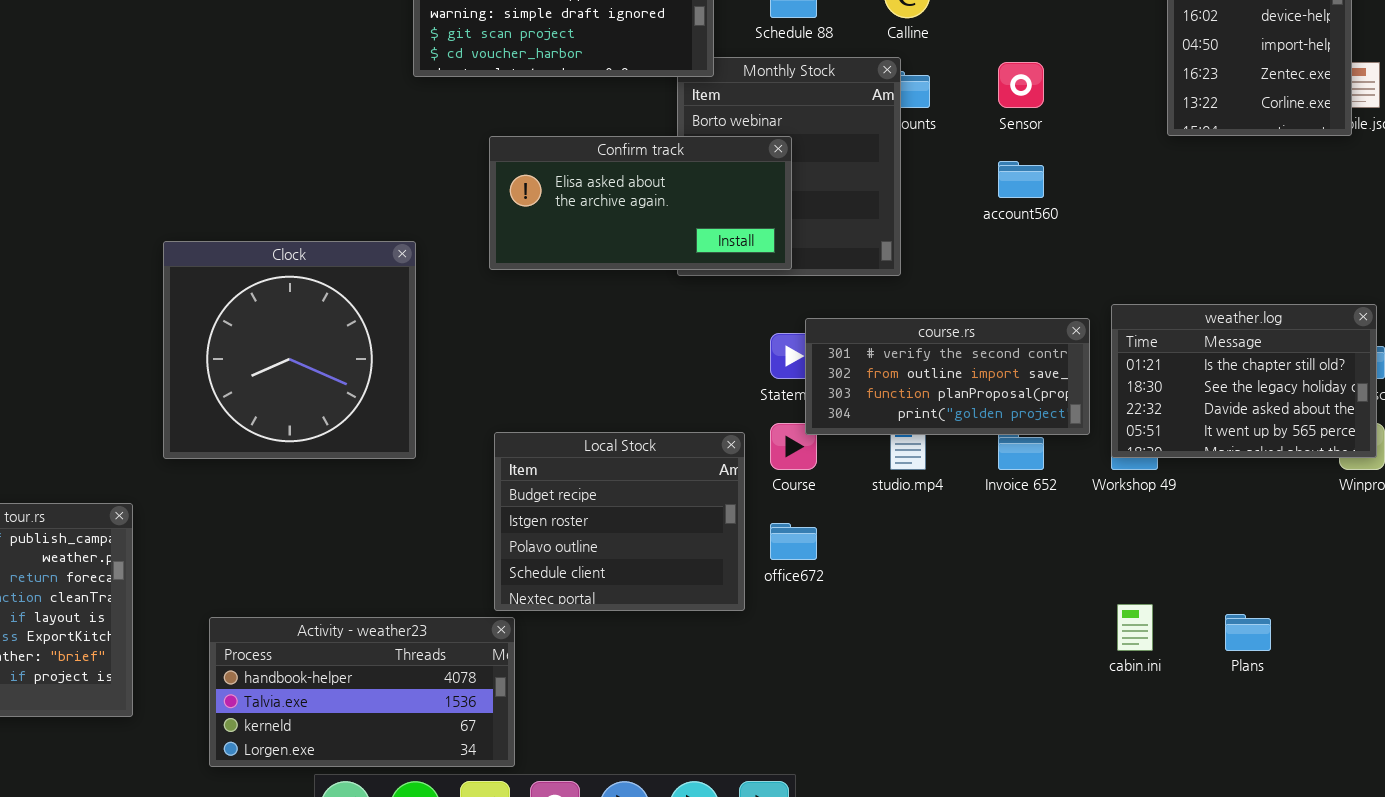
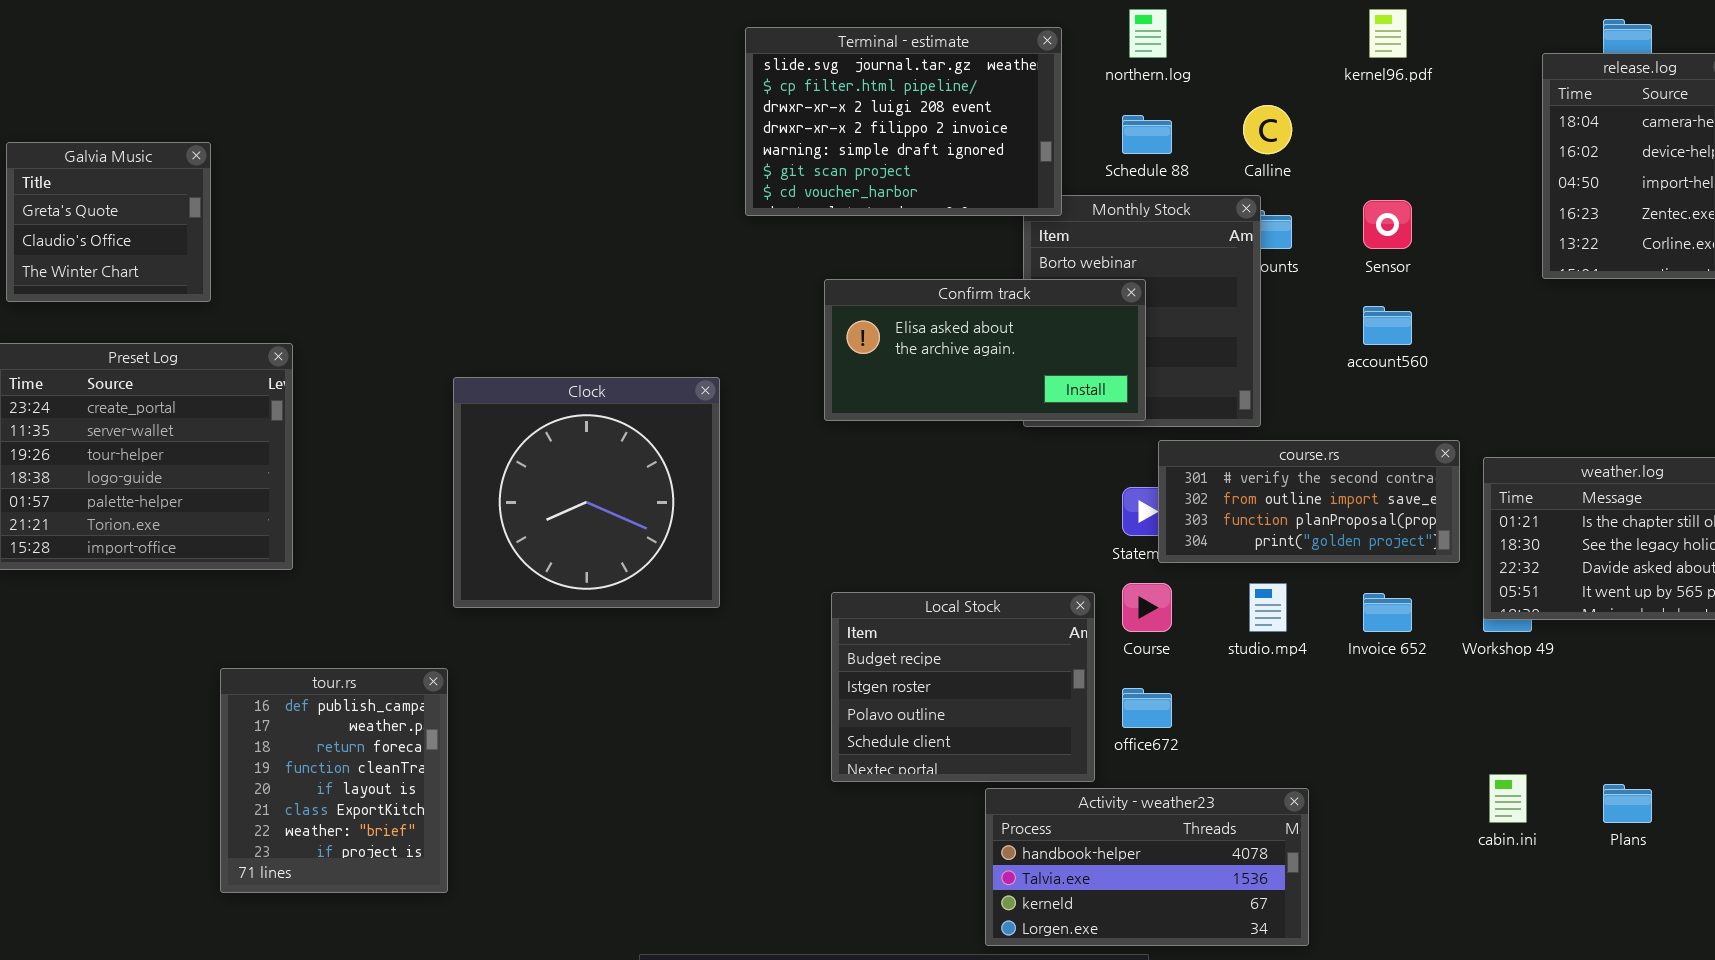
Clock: [163,241,416,459] -> [453,377,720,608], moved
course.rs: [805,318,1090,435] -> [1158,440,1460,563], moved
Activity - weather23: [209,617,515,767] -> [985,788,1309,946], moved

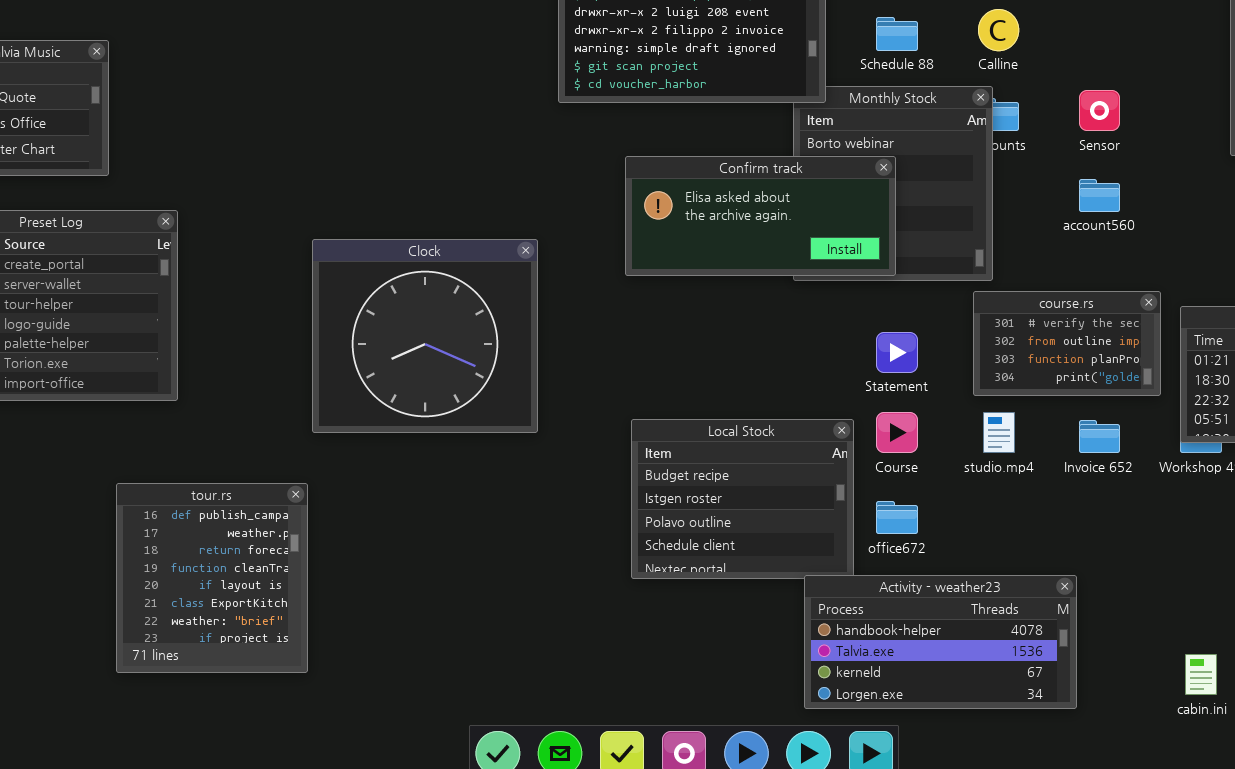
course.rs: [1158,440,1460,563] -> [973,291,1161,396], resized
cabin.ini: [1489,774,1527,823] -> [1185,654,1217,695], moved
Activity - weather23: [985,788,1309,946] -> [804,575,1077,709], moved

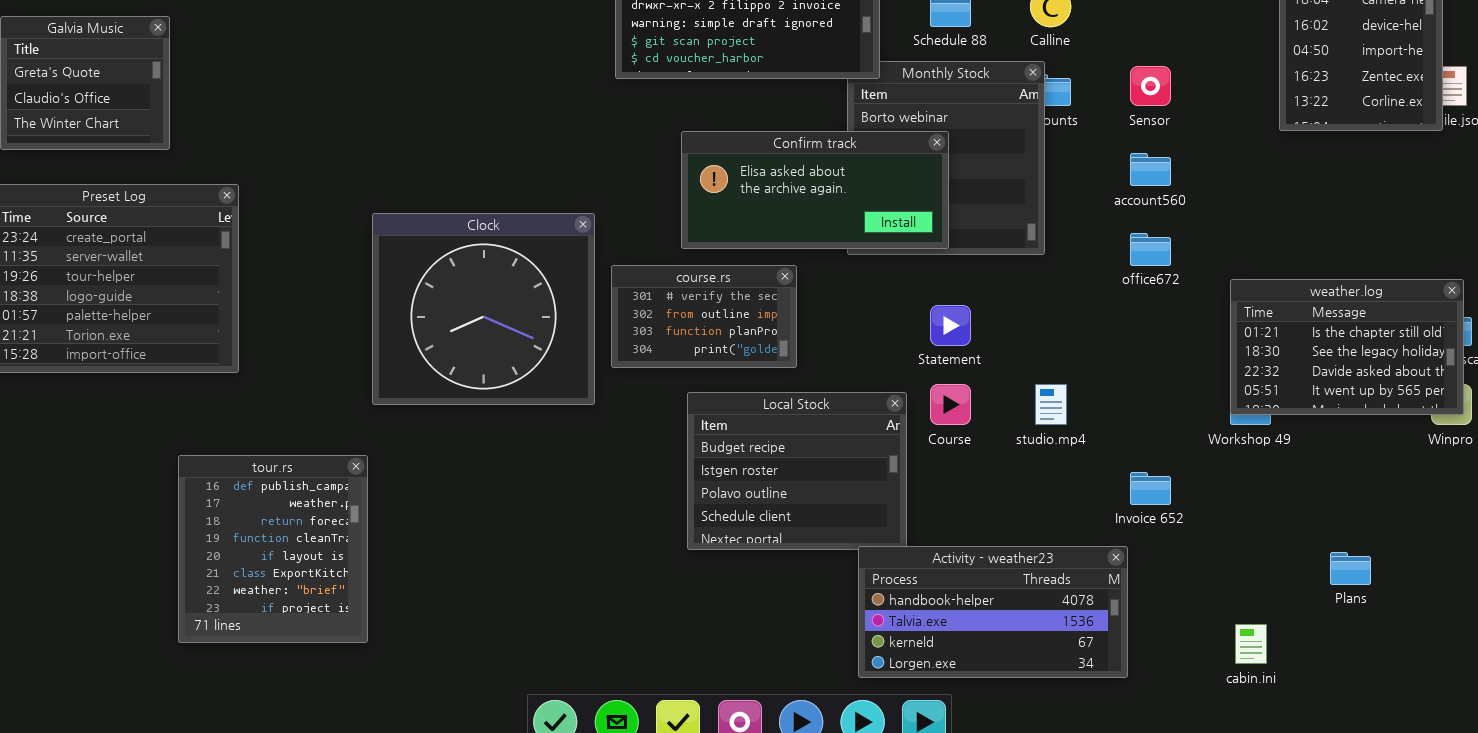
course.rs: [973,291,1161,396] -> [611,265,797,368], moved
Invoice 652: [1079,420,1120,453] -> [1130,472,1171,505], moved
office672: [876,501,918,534] -> [1130,233,1171,266], moved

